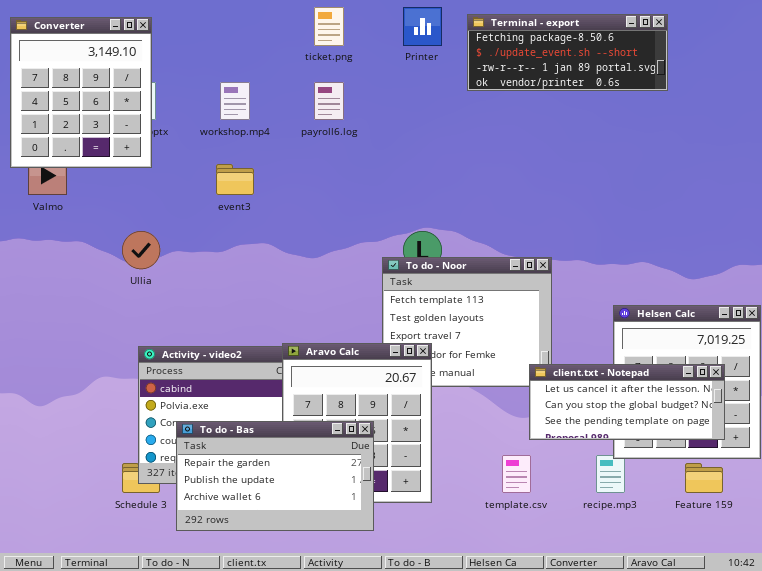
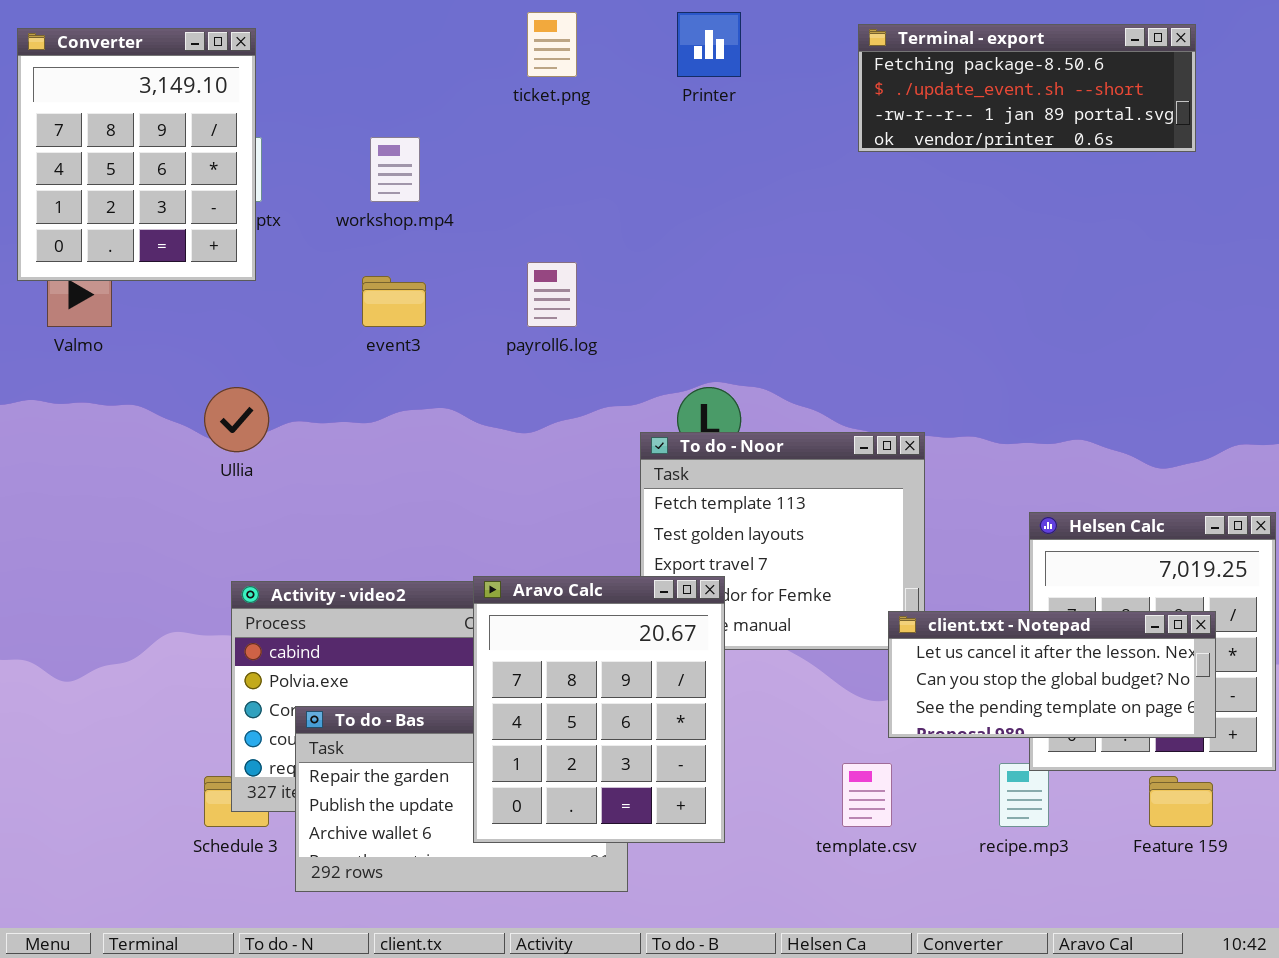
Terminal - export: [467,14,668,91] -> [858,24,1196,152], moved
payroll6.log: [314,82,344,120] -> [527,262,577,327], moved
Aravo Calc: [282,343,432,503] -> [473,576,725,843], raised

